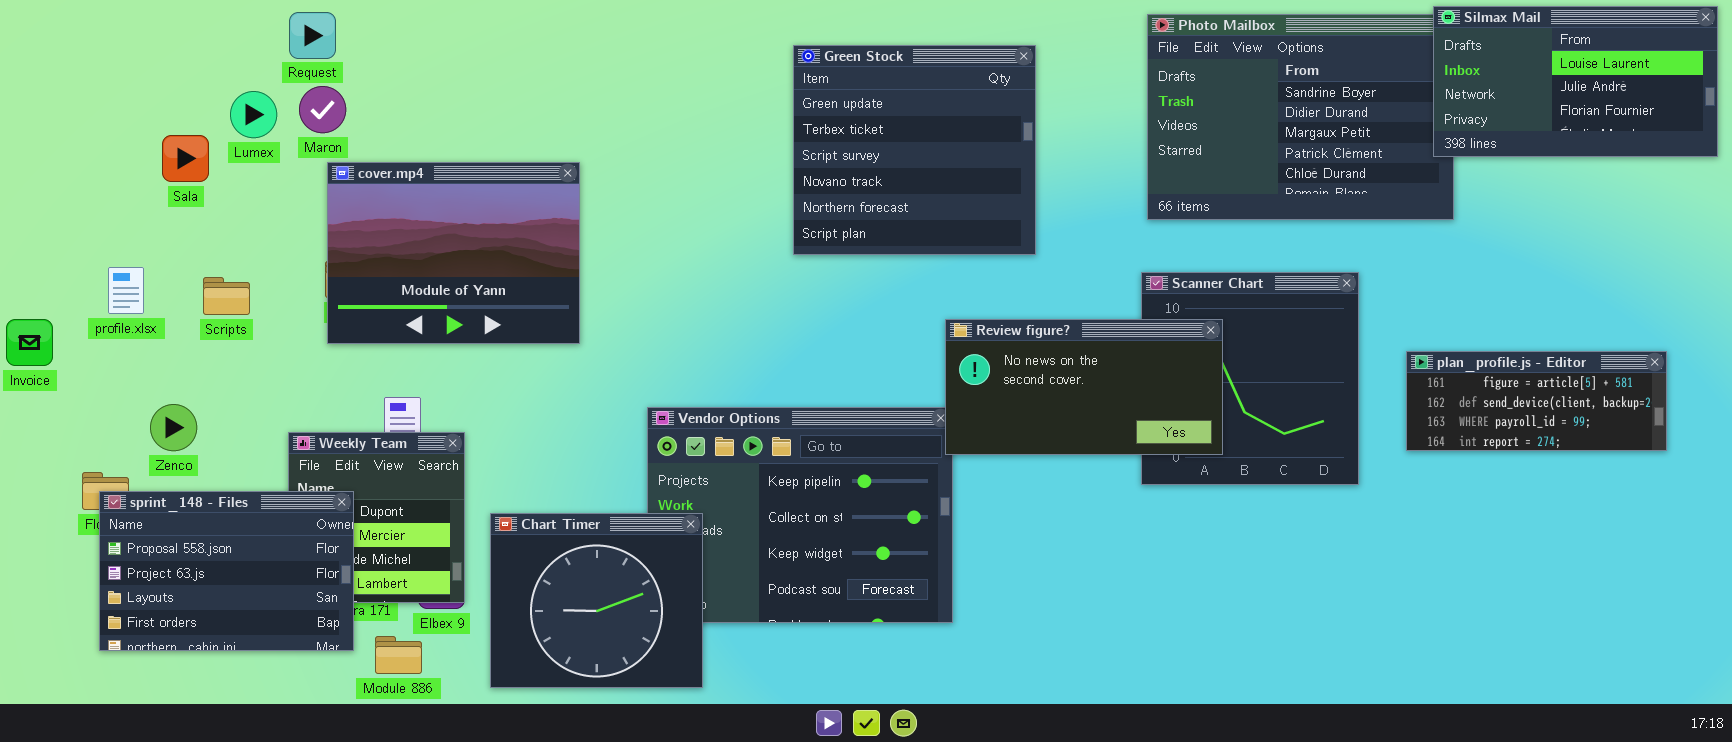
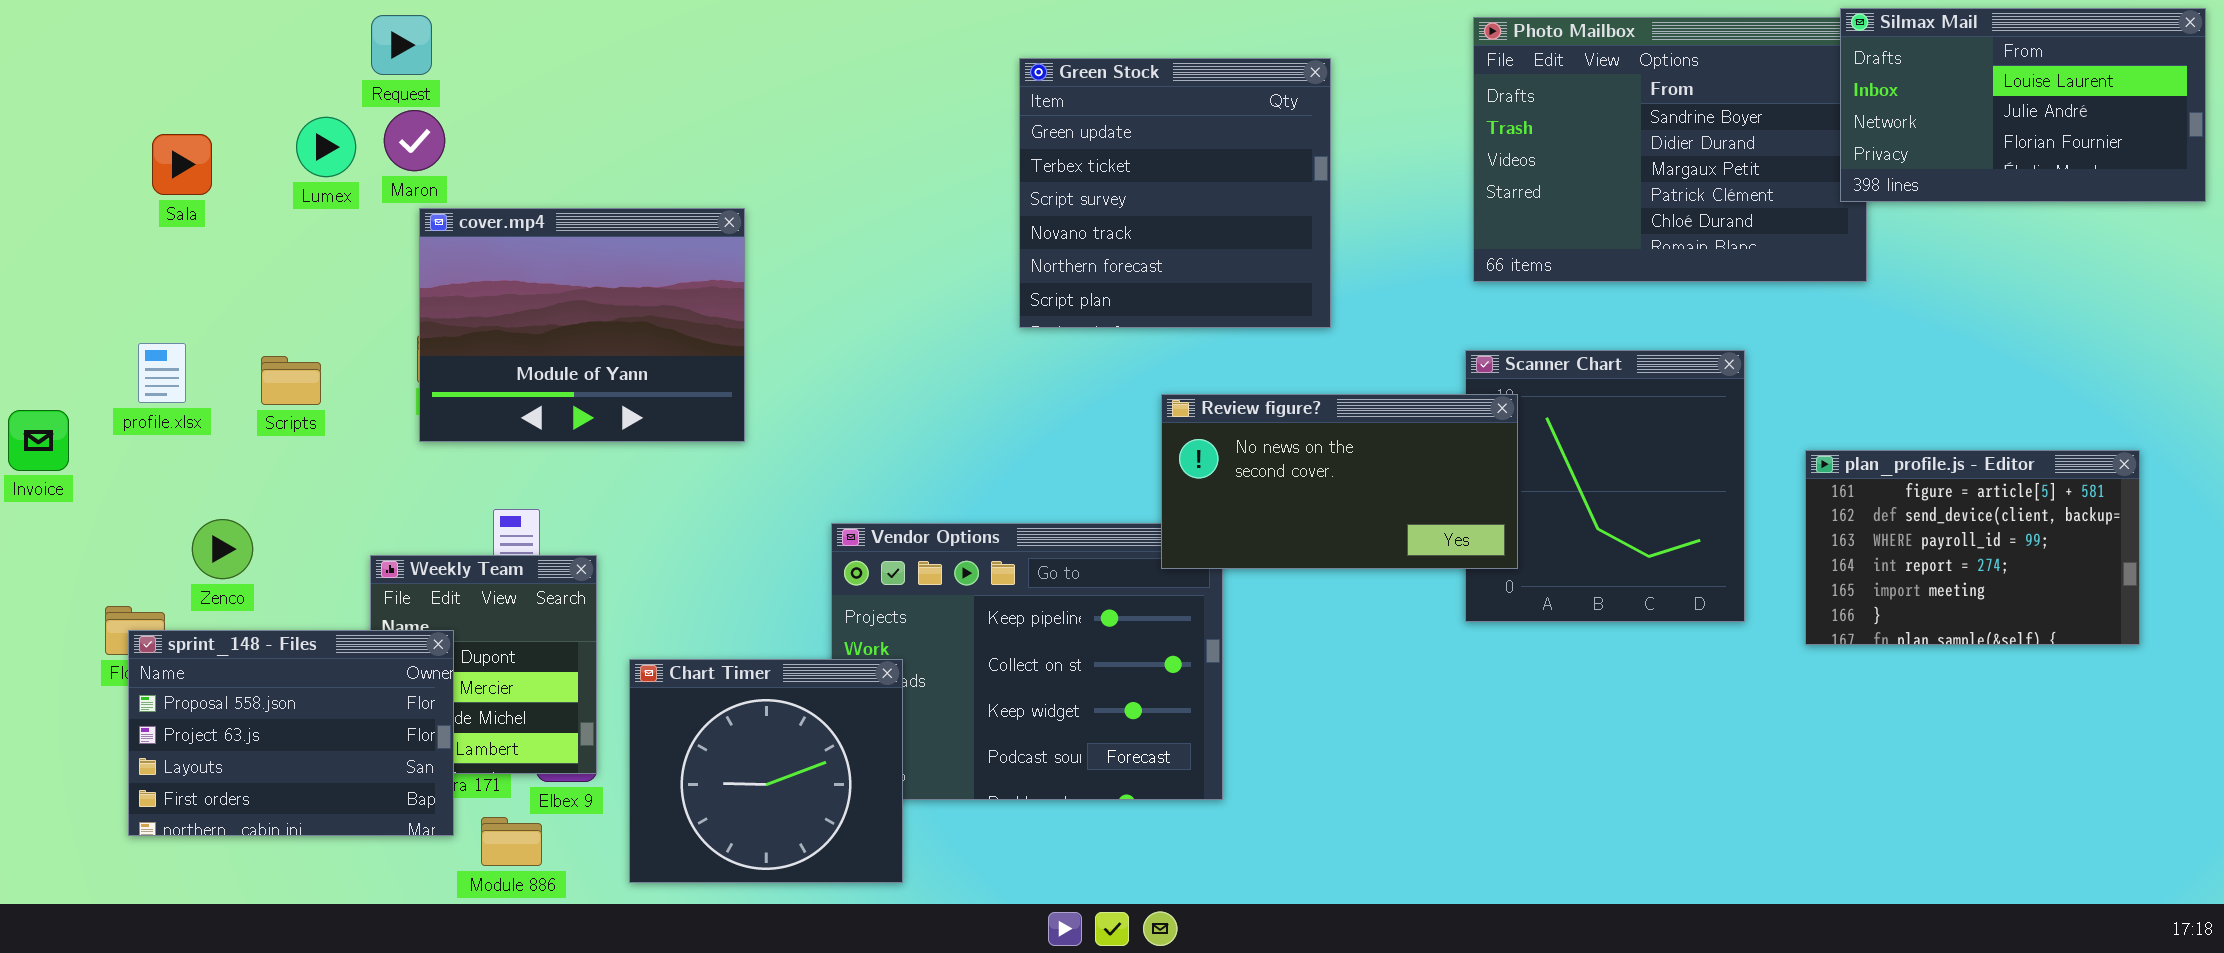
Sala: [162,135,209,182] -> [152,134,212,195], moved
Review figure?: [945,319,1223,455] -> [1161,394,1518,569], moved
plan_profile.js - Editor: [1406,351,1667,451] -> [1805,450,2140,645], resized

